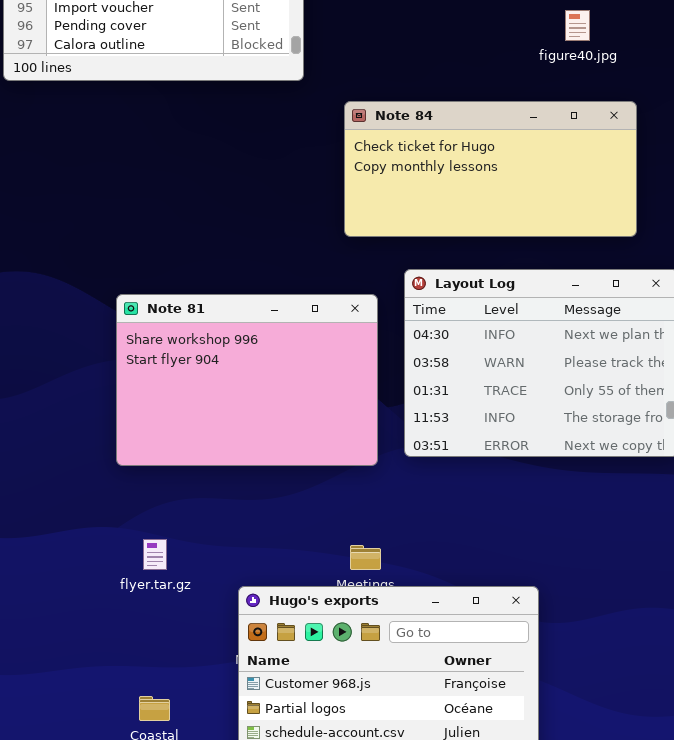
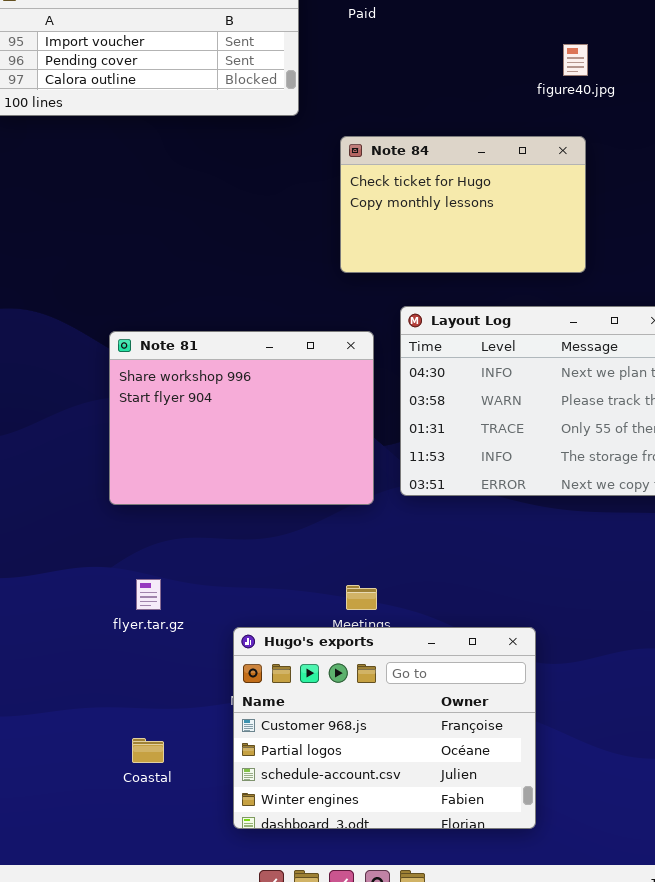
Note 84: [344,101,637,237] -> [340,136,586,273], resized

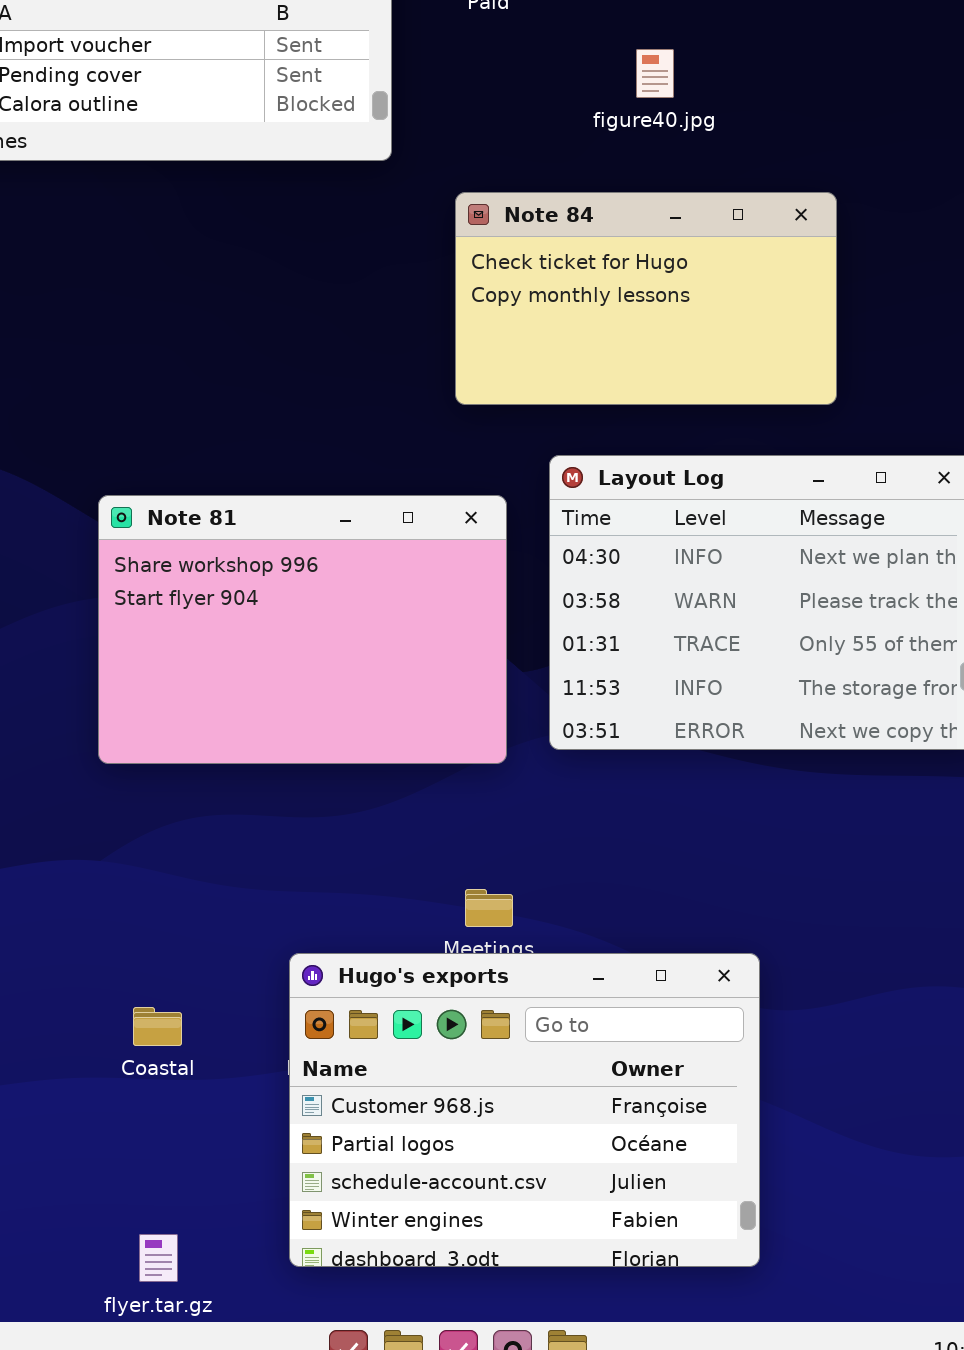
figure40.jpg: [563,44,588,76] -> [636,49,674,98], moved
flyer.tar.gz: [136,579,161,610] -> [139,1234,178,1282], moved
Coastal: [132,738,164,763] -> [133,1007,182,1046], moved

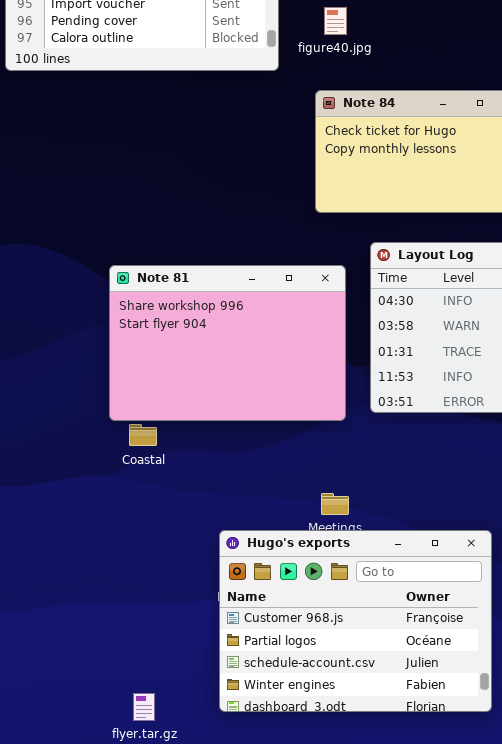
figure40.jpg: [636,49,674,98] -> [324,7,347,35], moved
Coastal: [133,1007,182,1046] -> [129,424,157,446], moved

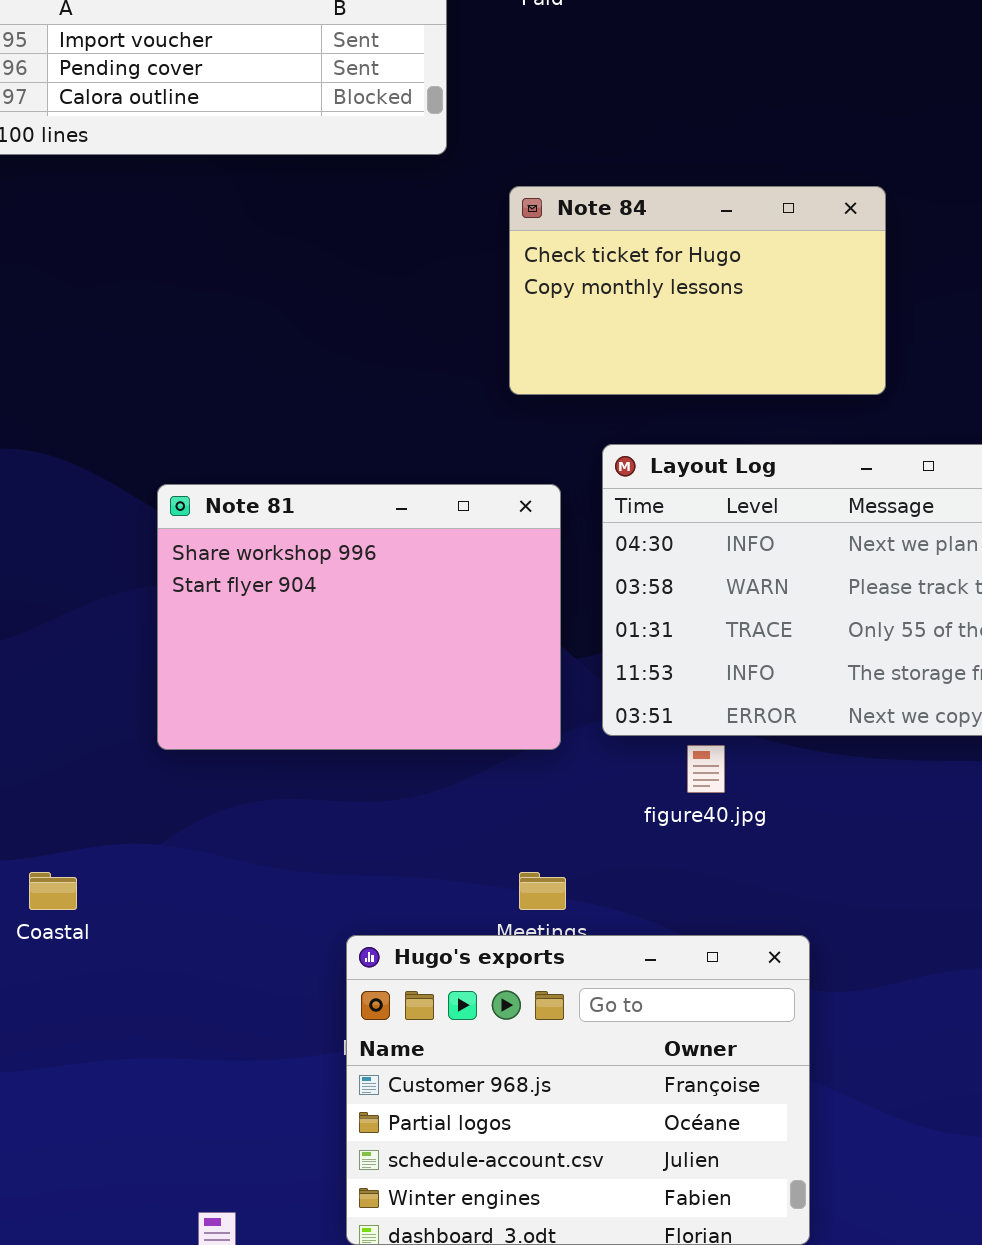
figure40.jpg: [324,7,347,35] -> [687,745,725,793], moved
Coastal: [129,424,157,446] -> [29,872,77,910], moved

